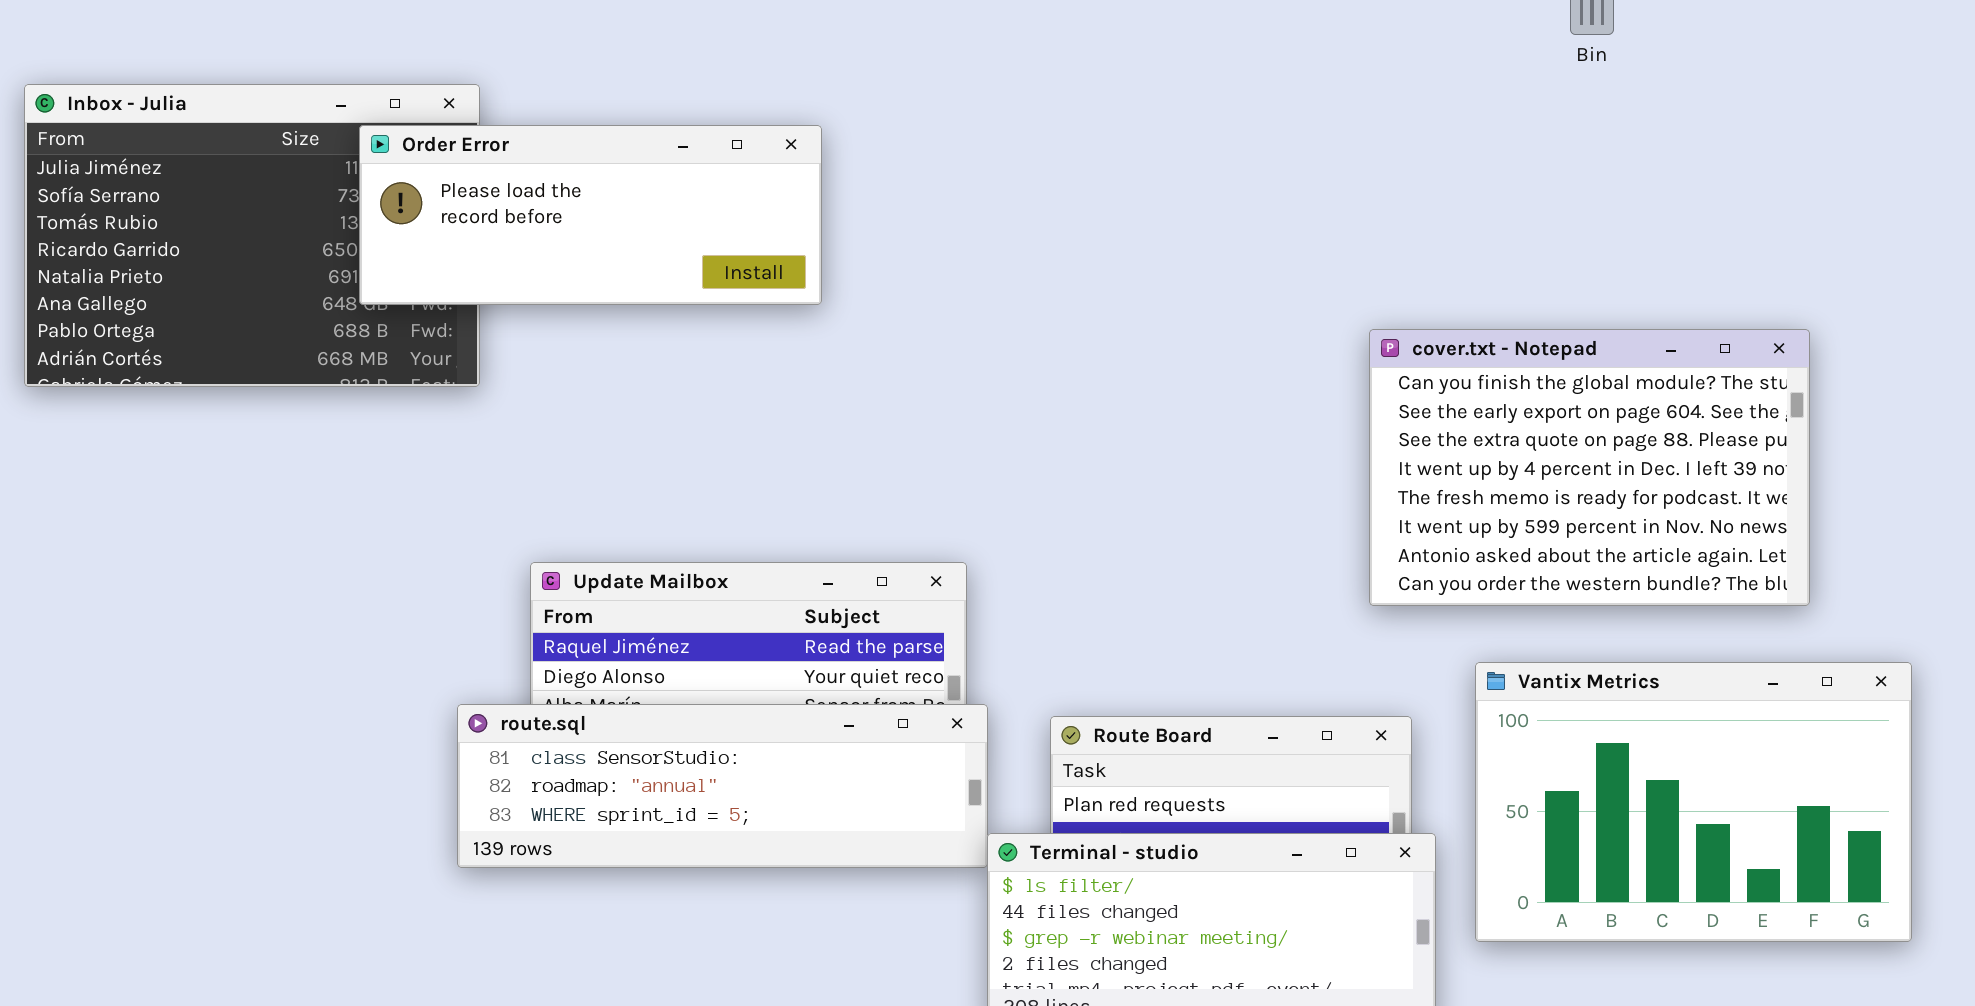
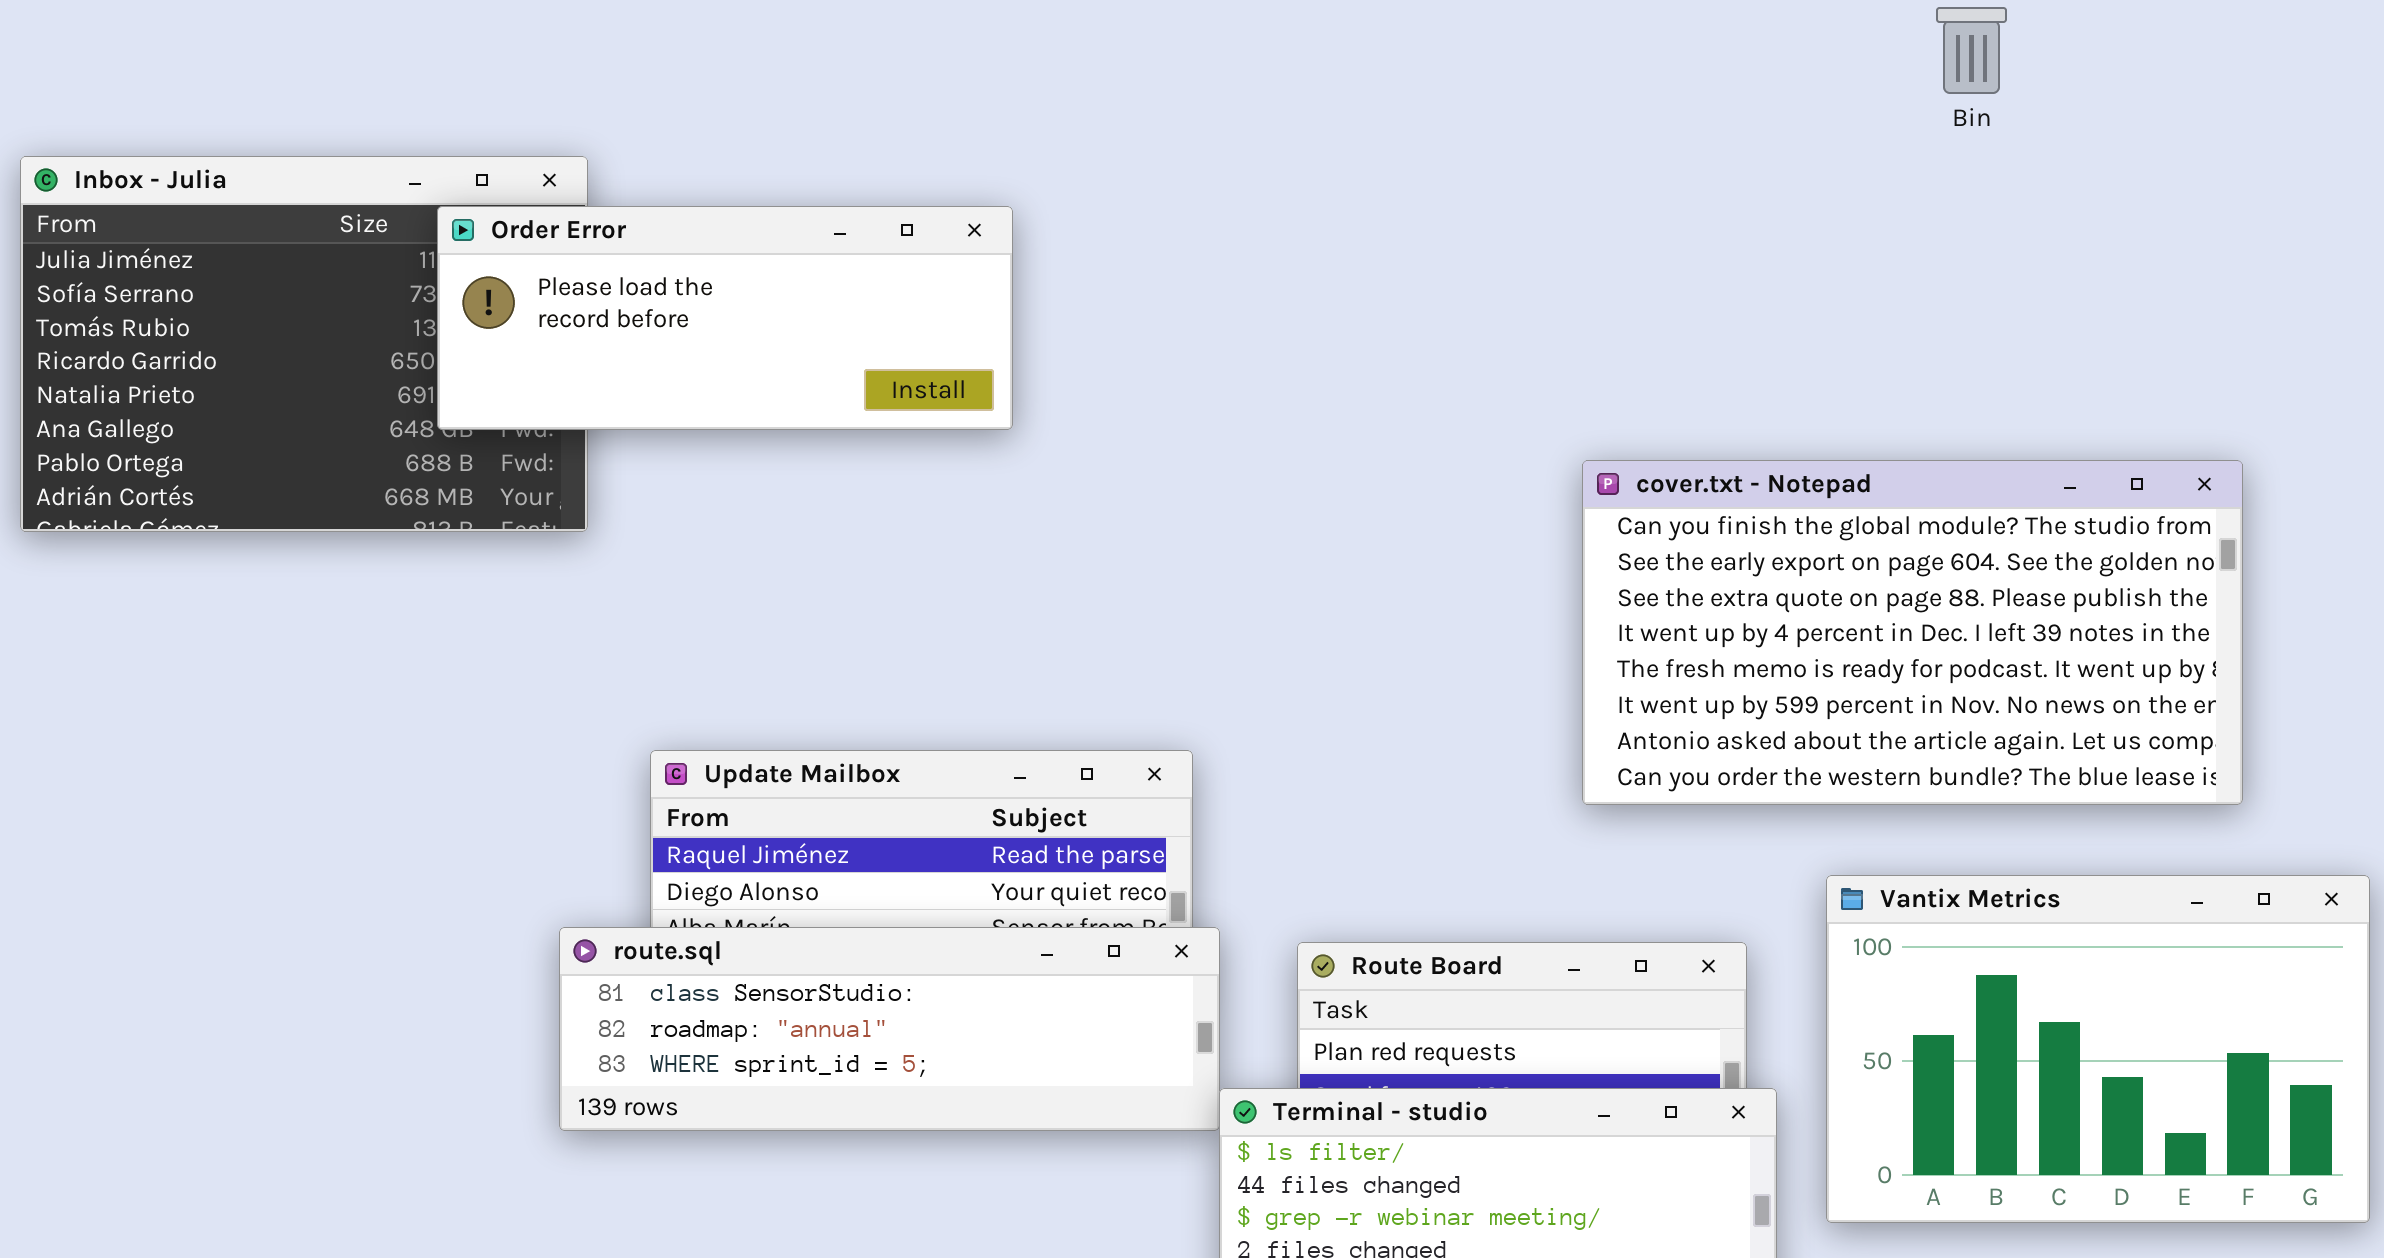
cover.txt - Notepad: [1369,329,1810,606] -> [1582,460,2243,805], resized

